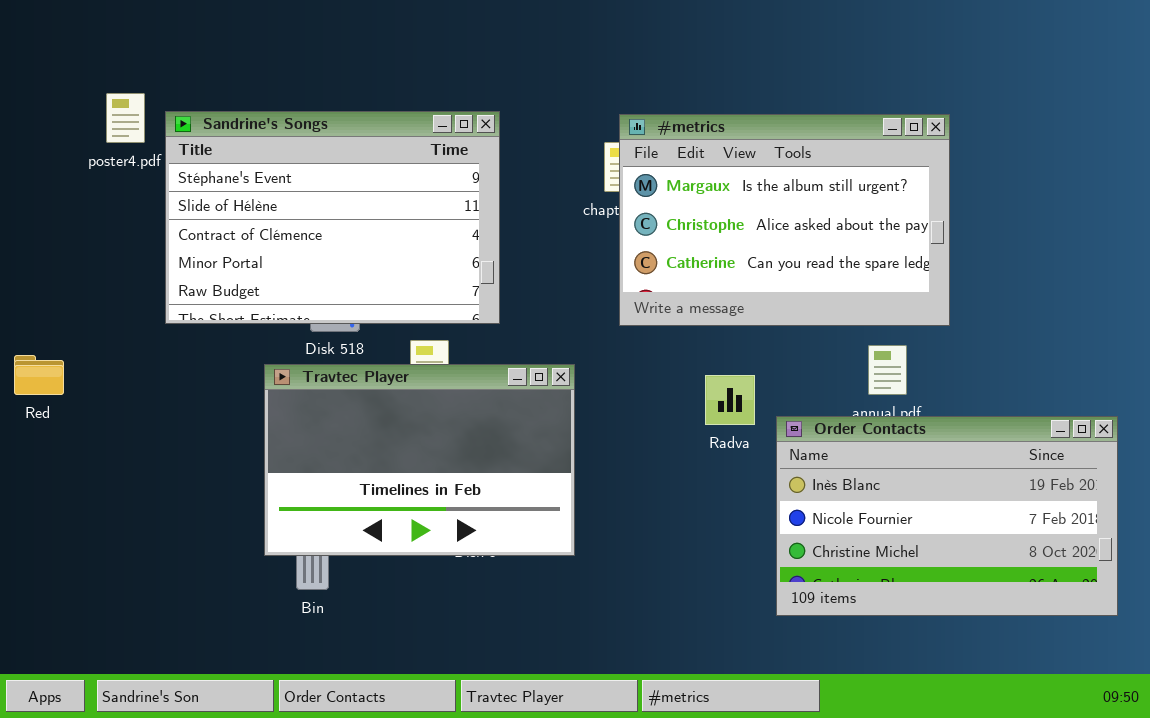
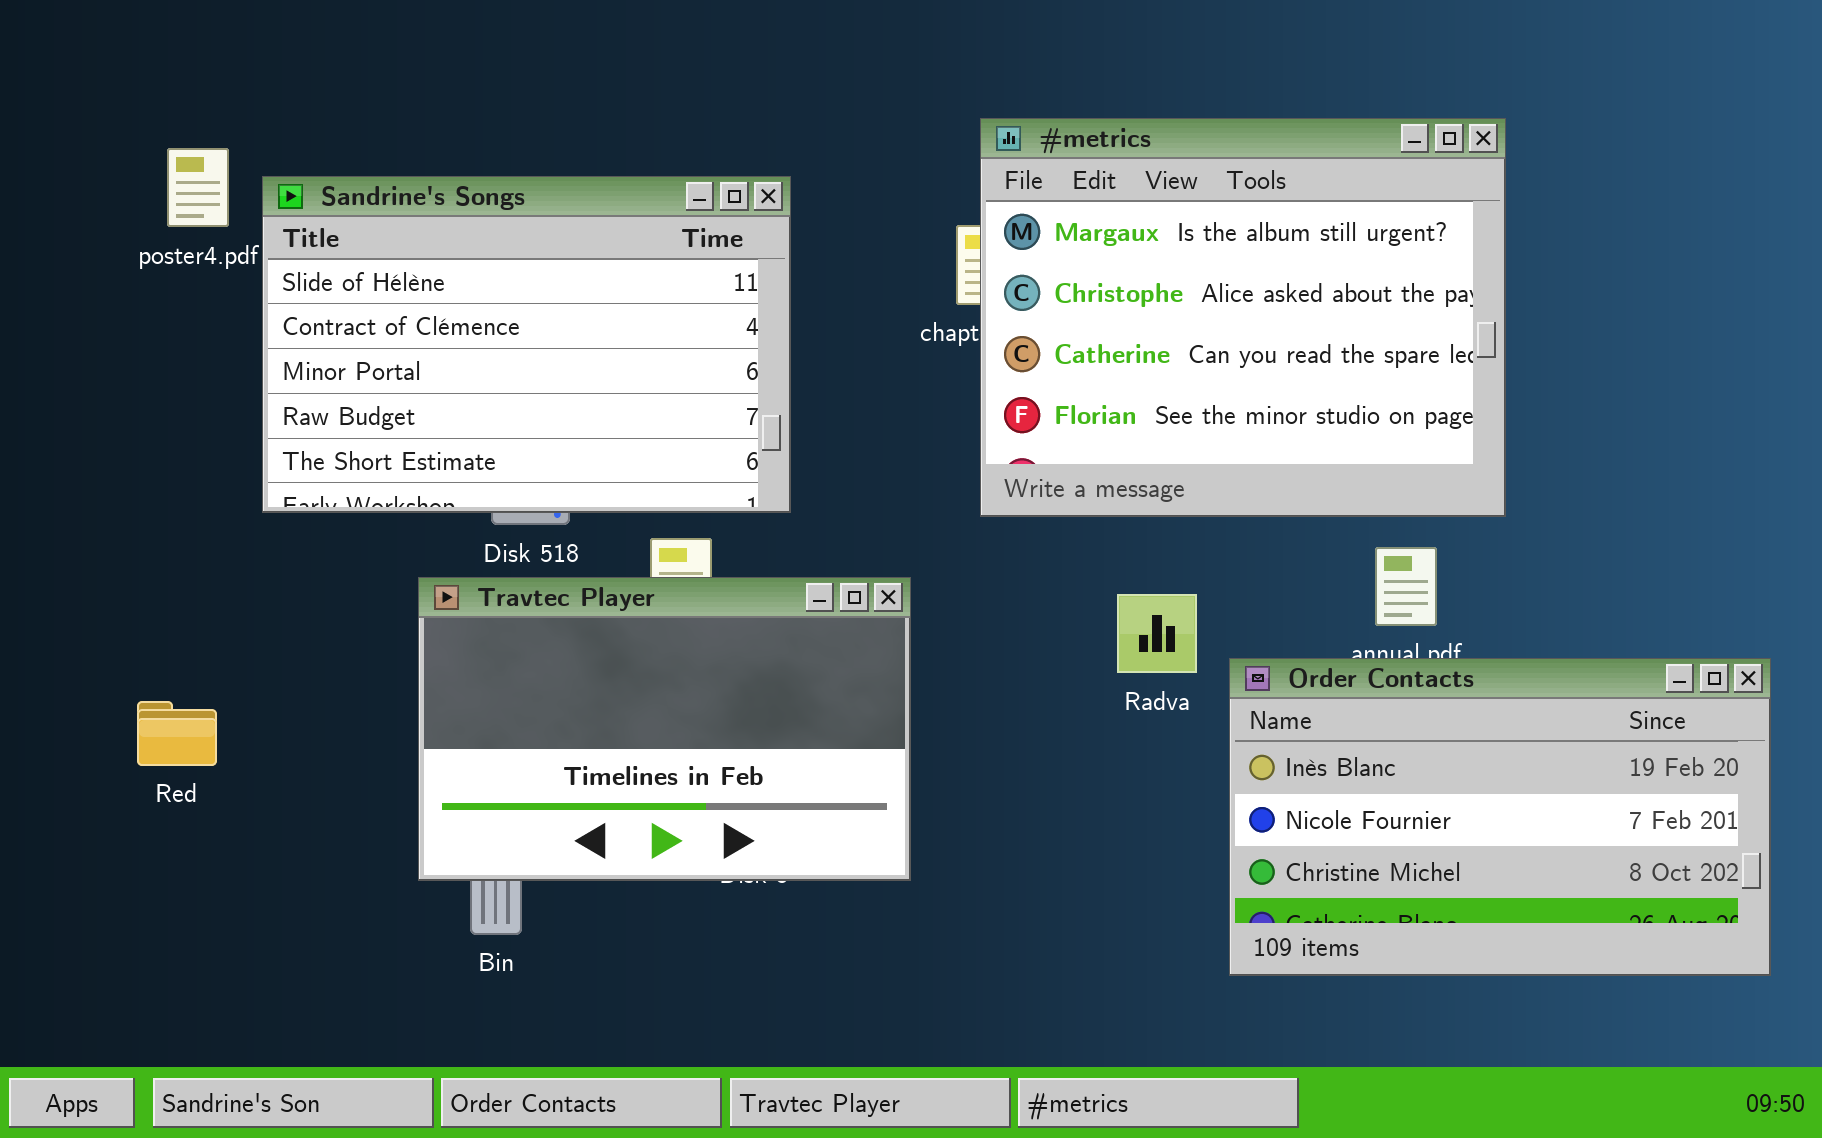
Sandrine's Songs: [165,111,500,324] -> [262,176,791,513], scrolled down 1 row
#metrics: [619,114,950,326] -> [980,118,1506,517], resized
Red: [14,355,64,395] -> [137,701,217,766], moved

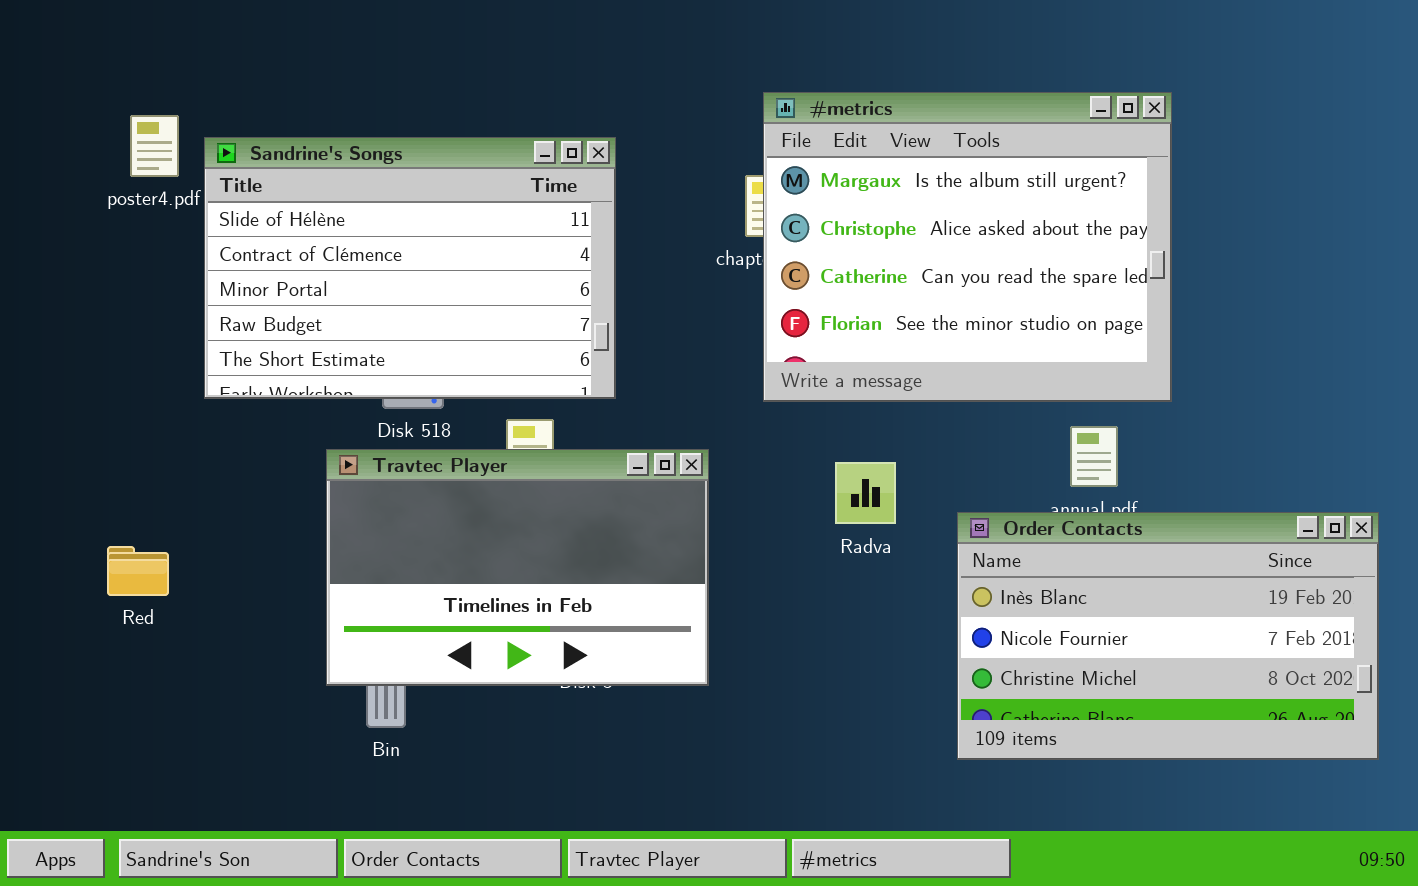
Radva: [1117,594,1197,673] -> [835,462,896,524], moved

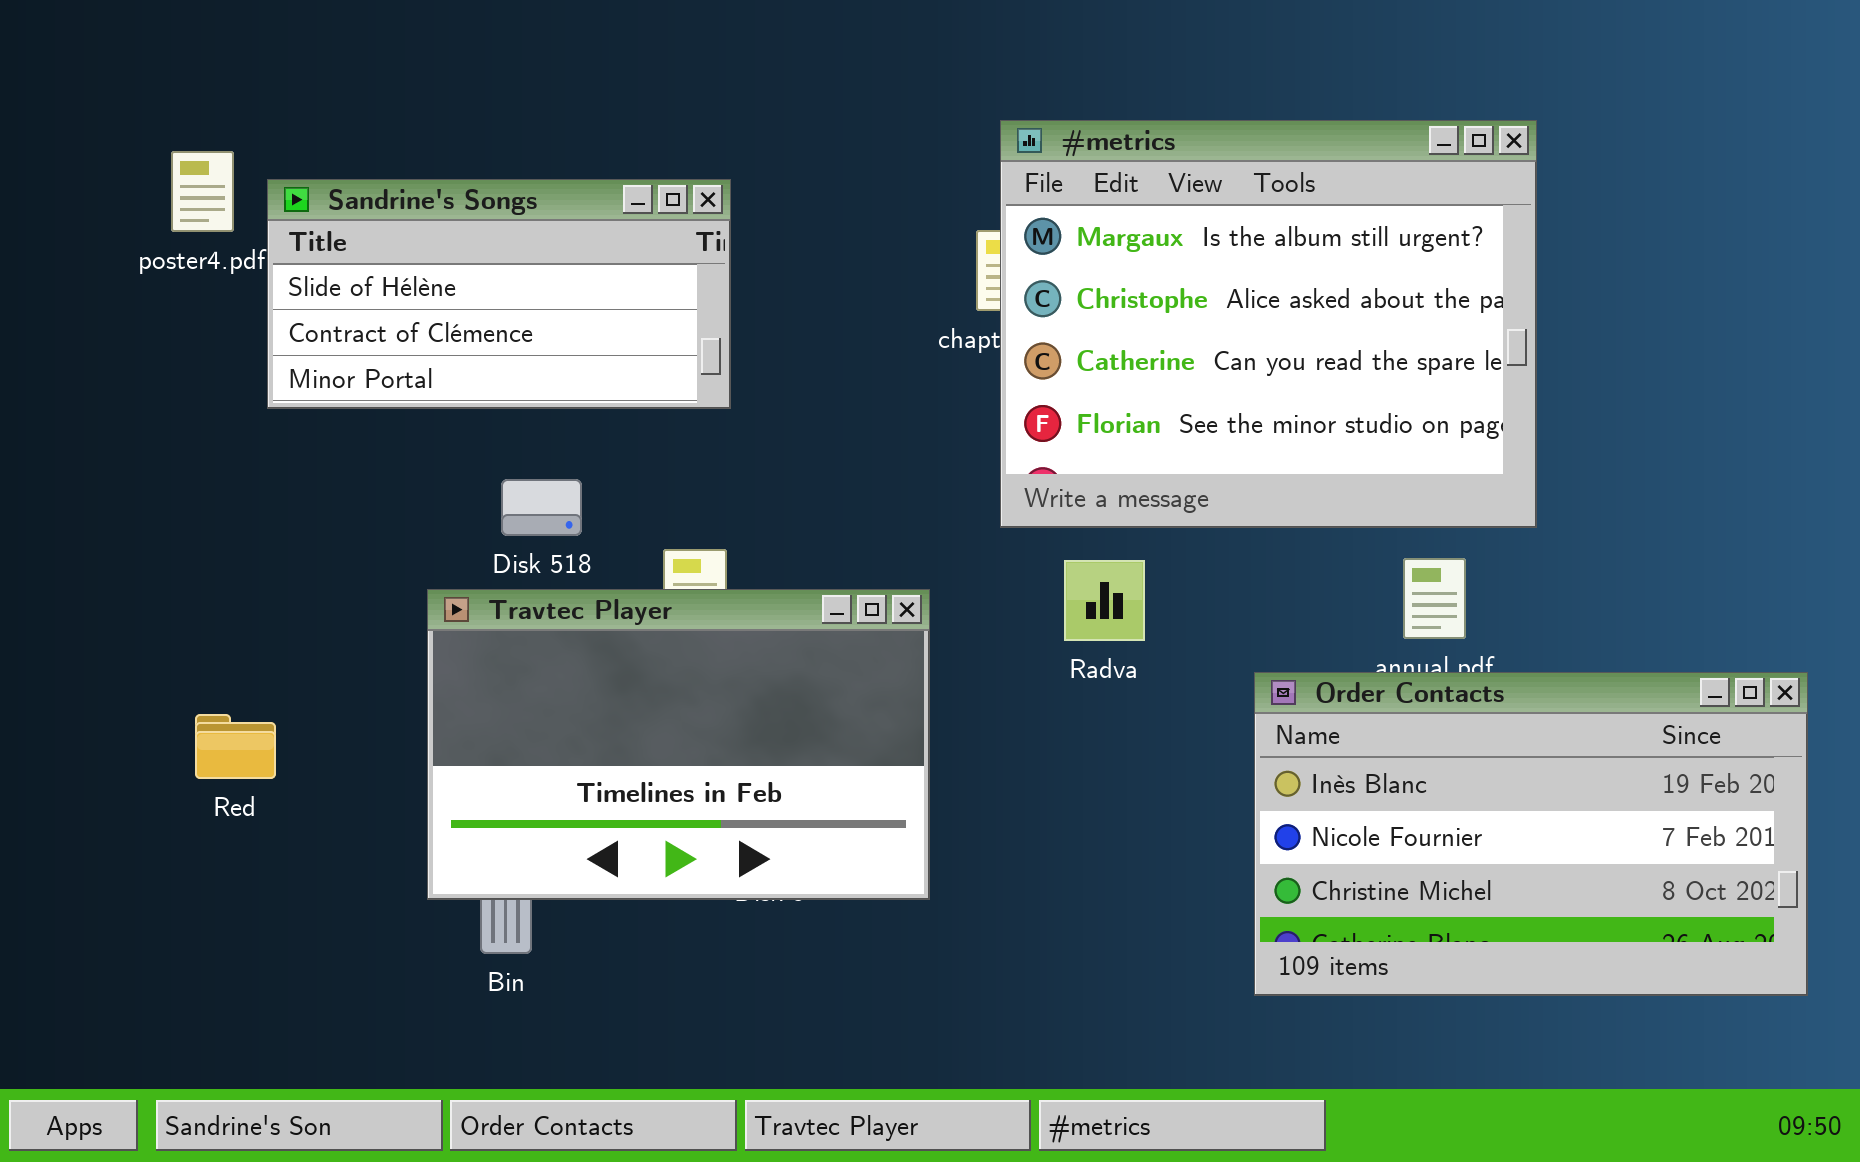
Sandrine's Songs: [204,137,616,399] -> [267,179,731,409], resized
Radva: [835,462,896,524] -> [1064,560,1145,641], moved
Red: [107,546,169,596] -> [195,714,276,779], moved

